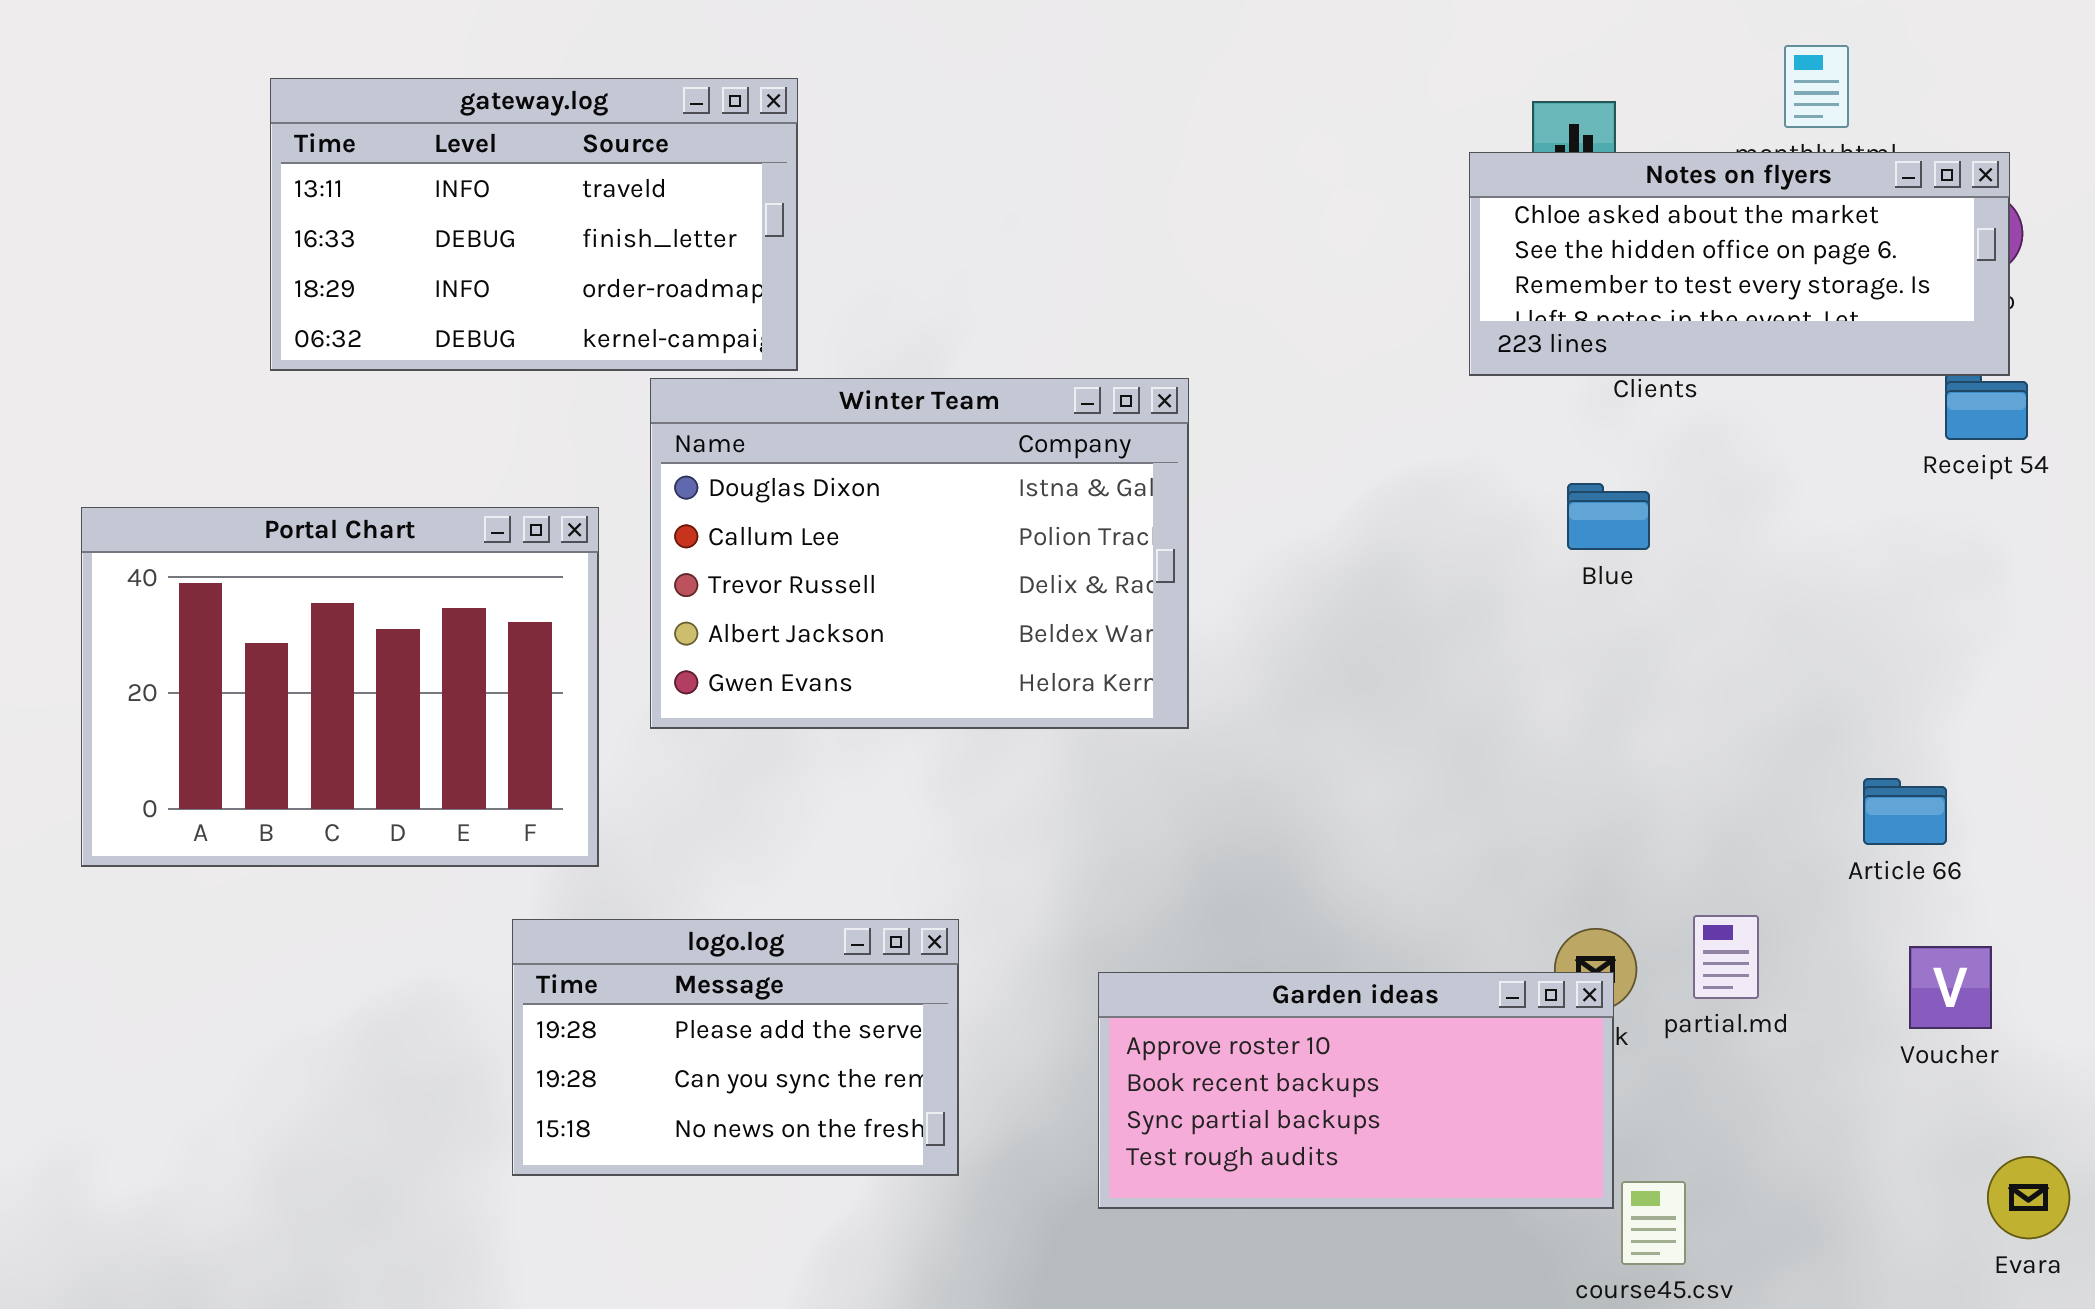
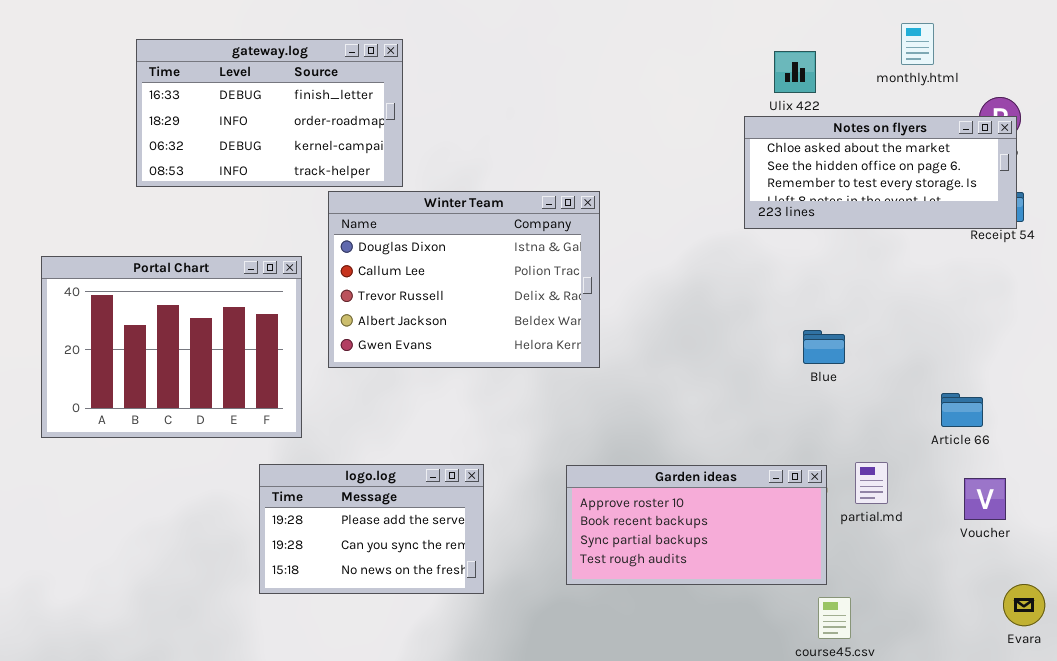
gateway.log: [270,78,798,371] -> [136,39,403,187], scrolled down 1 row
Notes on flyers: [1469,152,2010,376] -> [744,116,1017,229], moved
Blue: [1567,483,1650,550] -> [803,330,845,364], moved
Garden ideas: [1098,972,1614,1209] -> [566,465,827,585], moved

